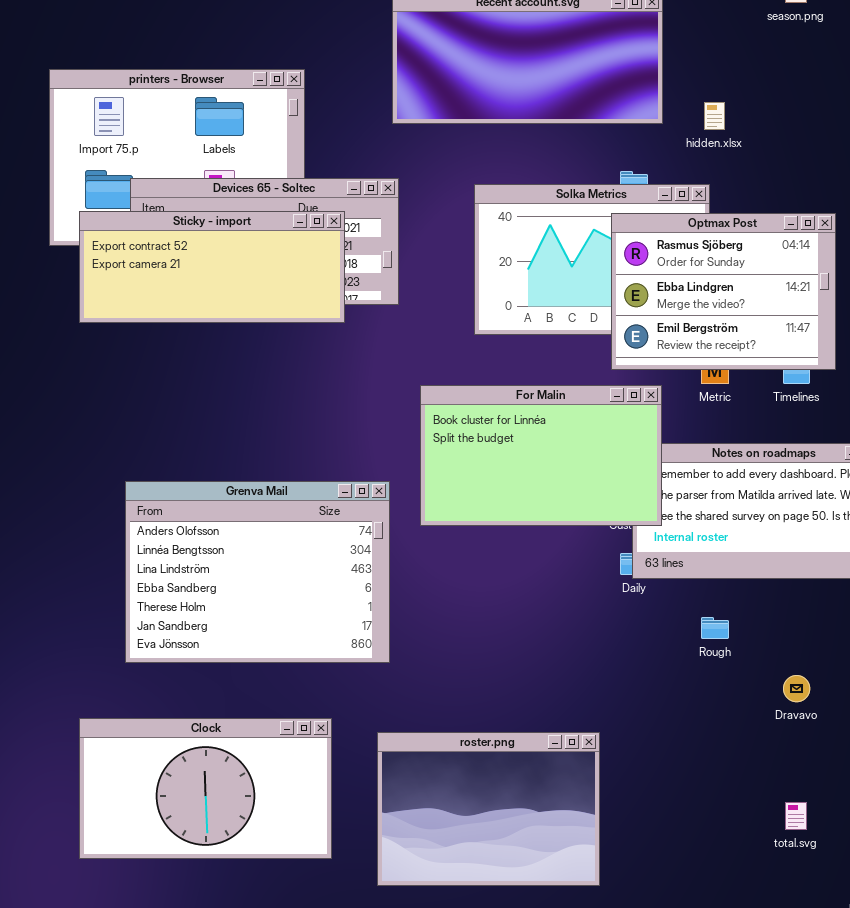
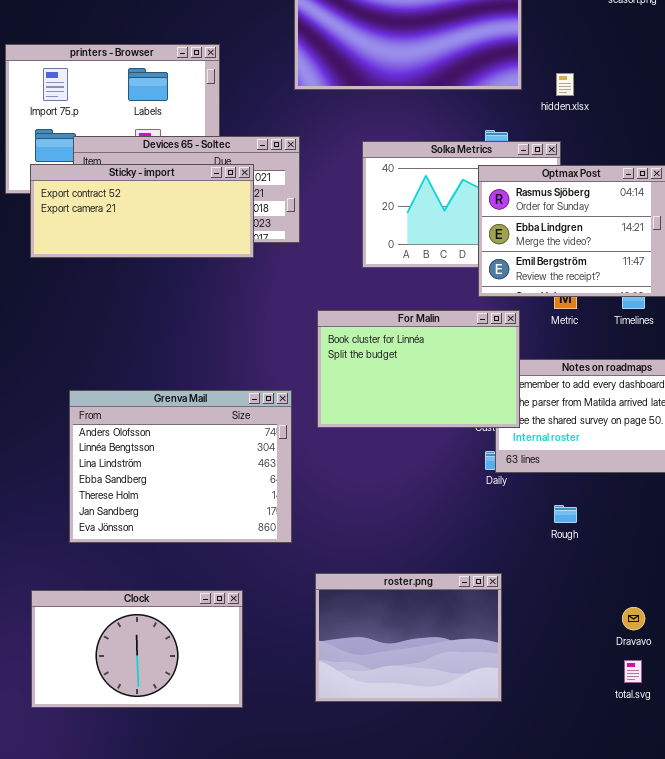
Dravavo: [783,675,810,702] -> [622,607,645,630], moved
roster.png: [377,732,600,886] -> [315,573,502,702], moved

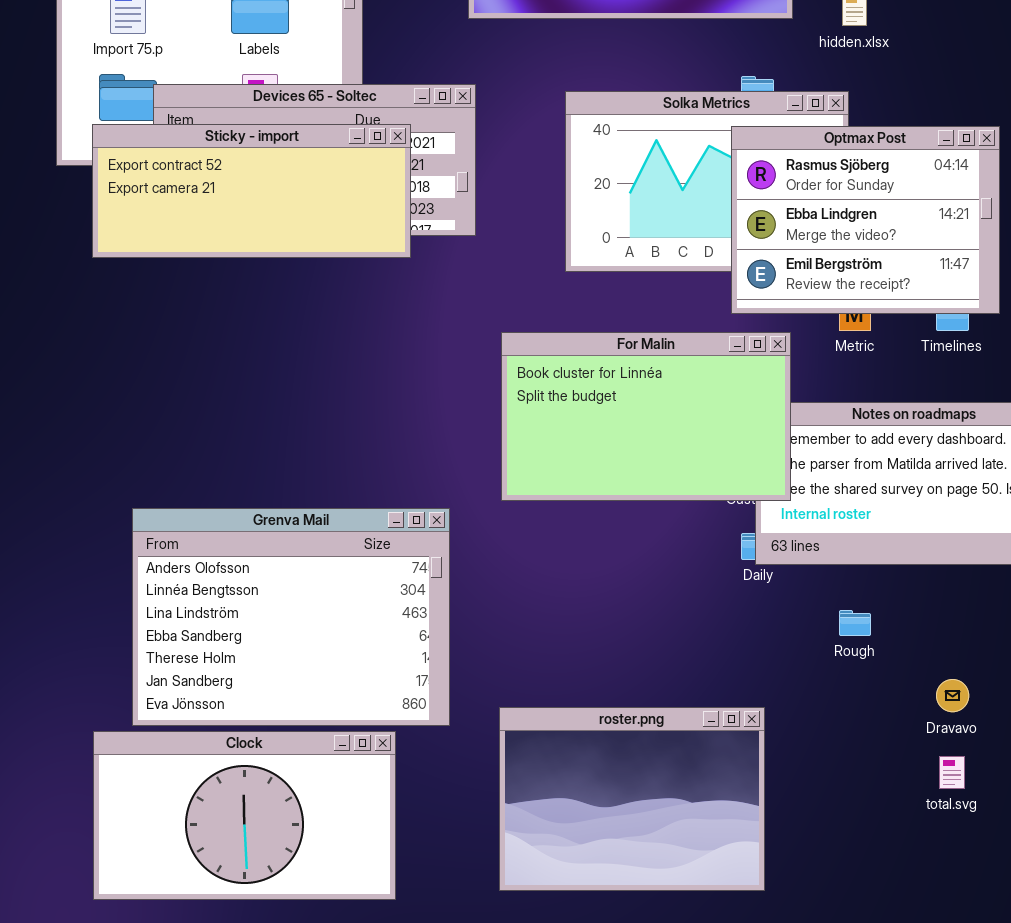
Grenva Mail: [69,390,292,543] -> [132,508,450,726], moved
Dravavo: [622,607,645,630] -> [936,679,969,712], moved
total.svg: [624,660,642,683] -> [939,756,965,789], moved

